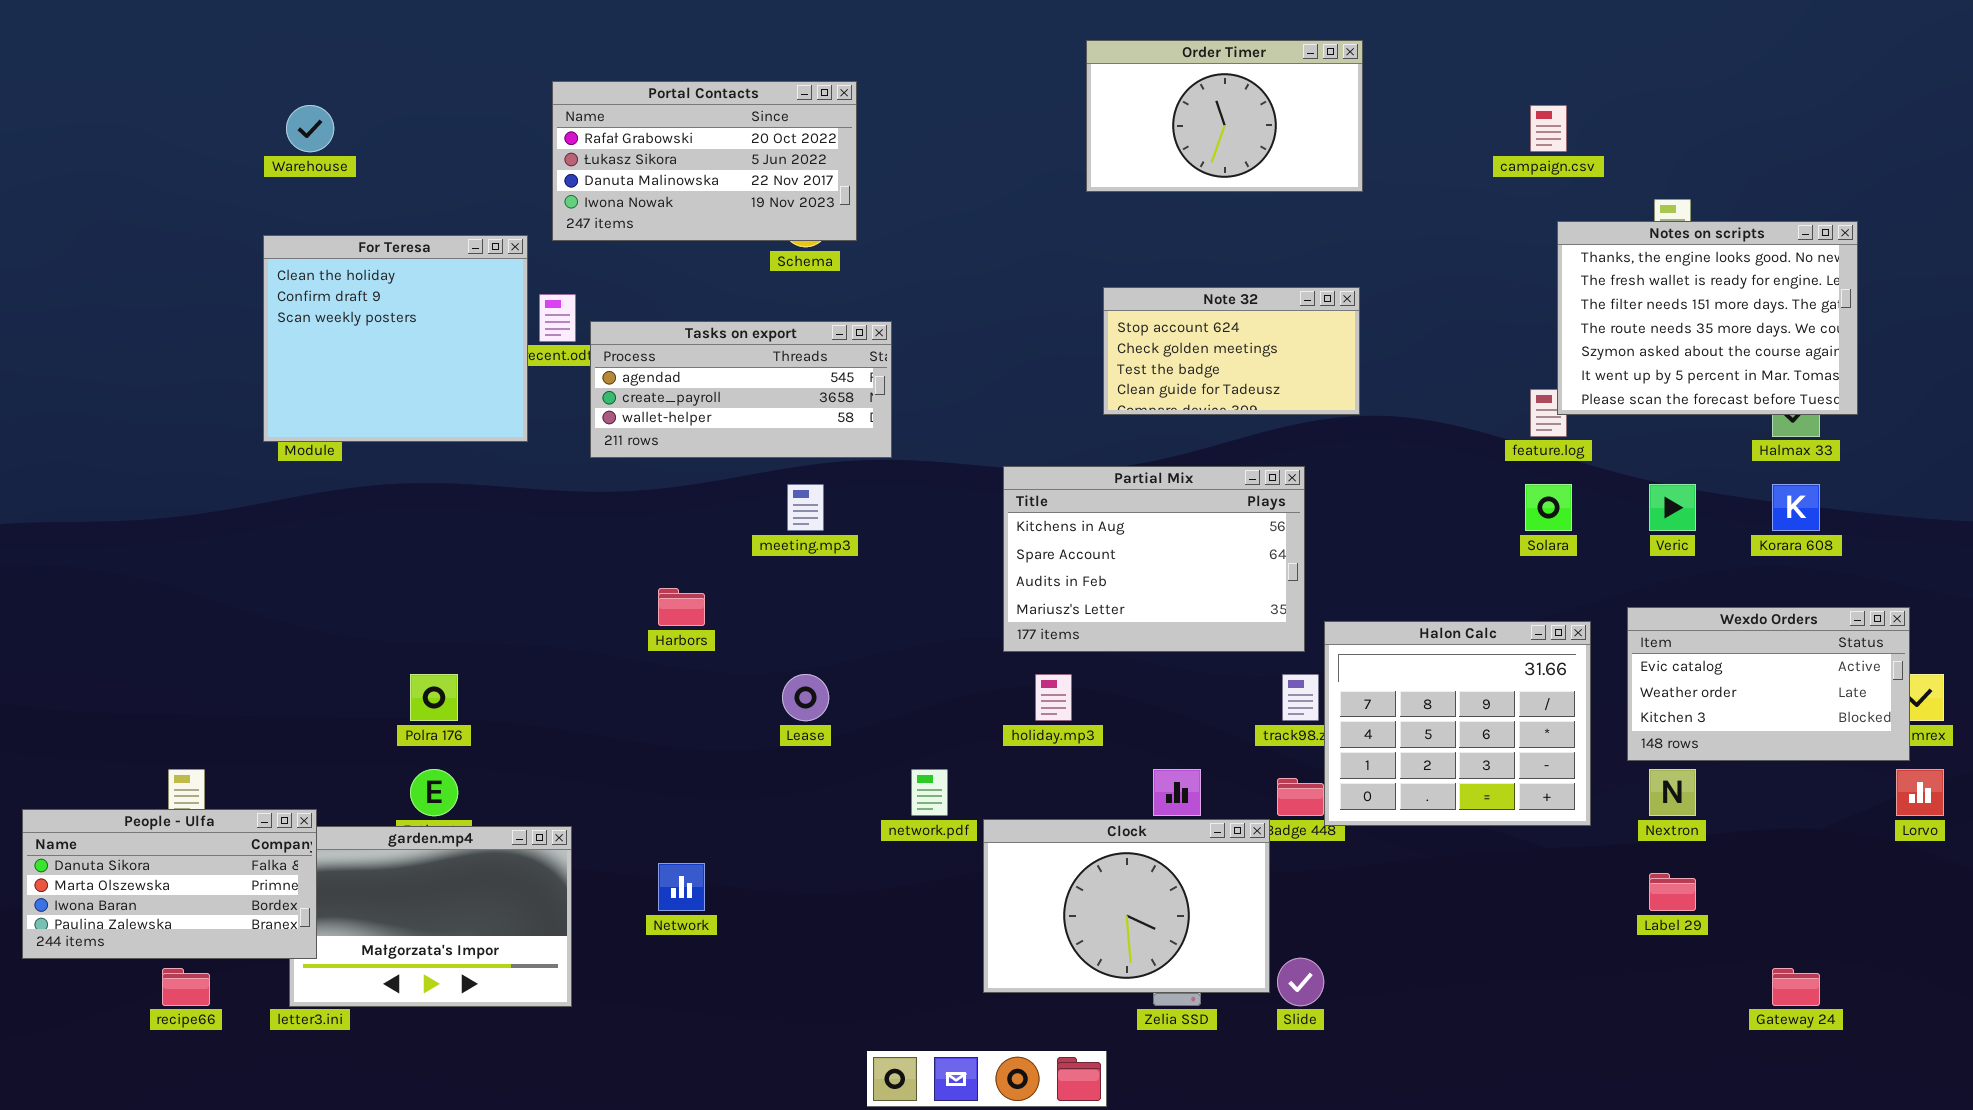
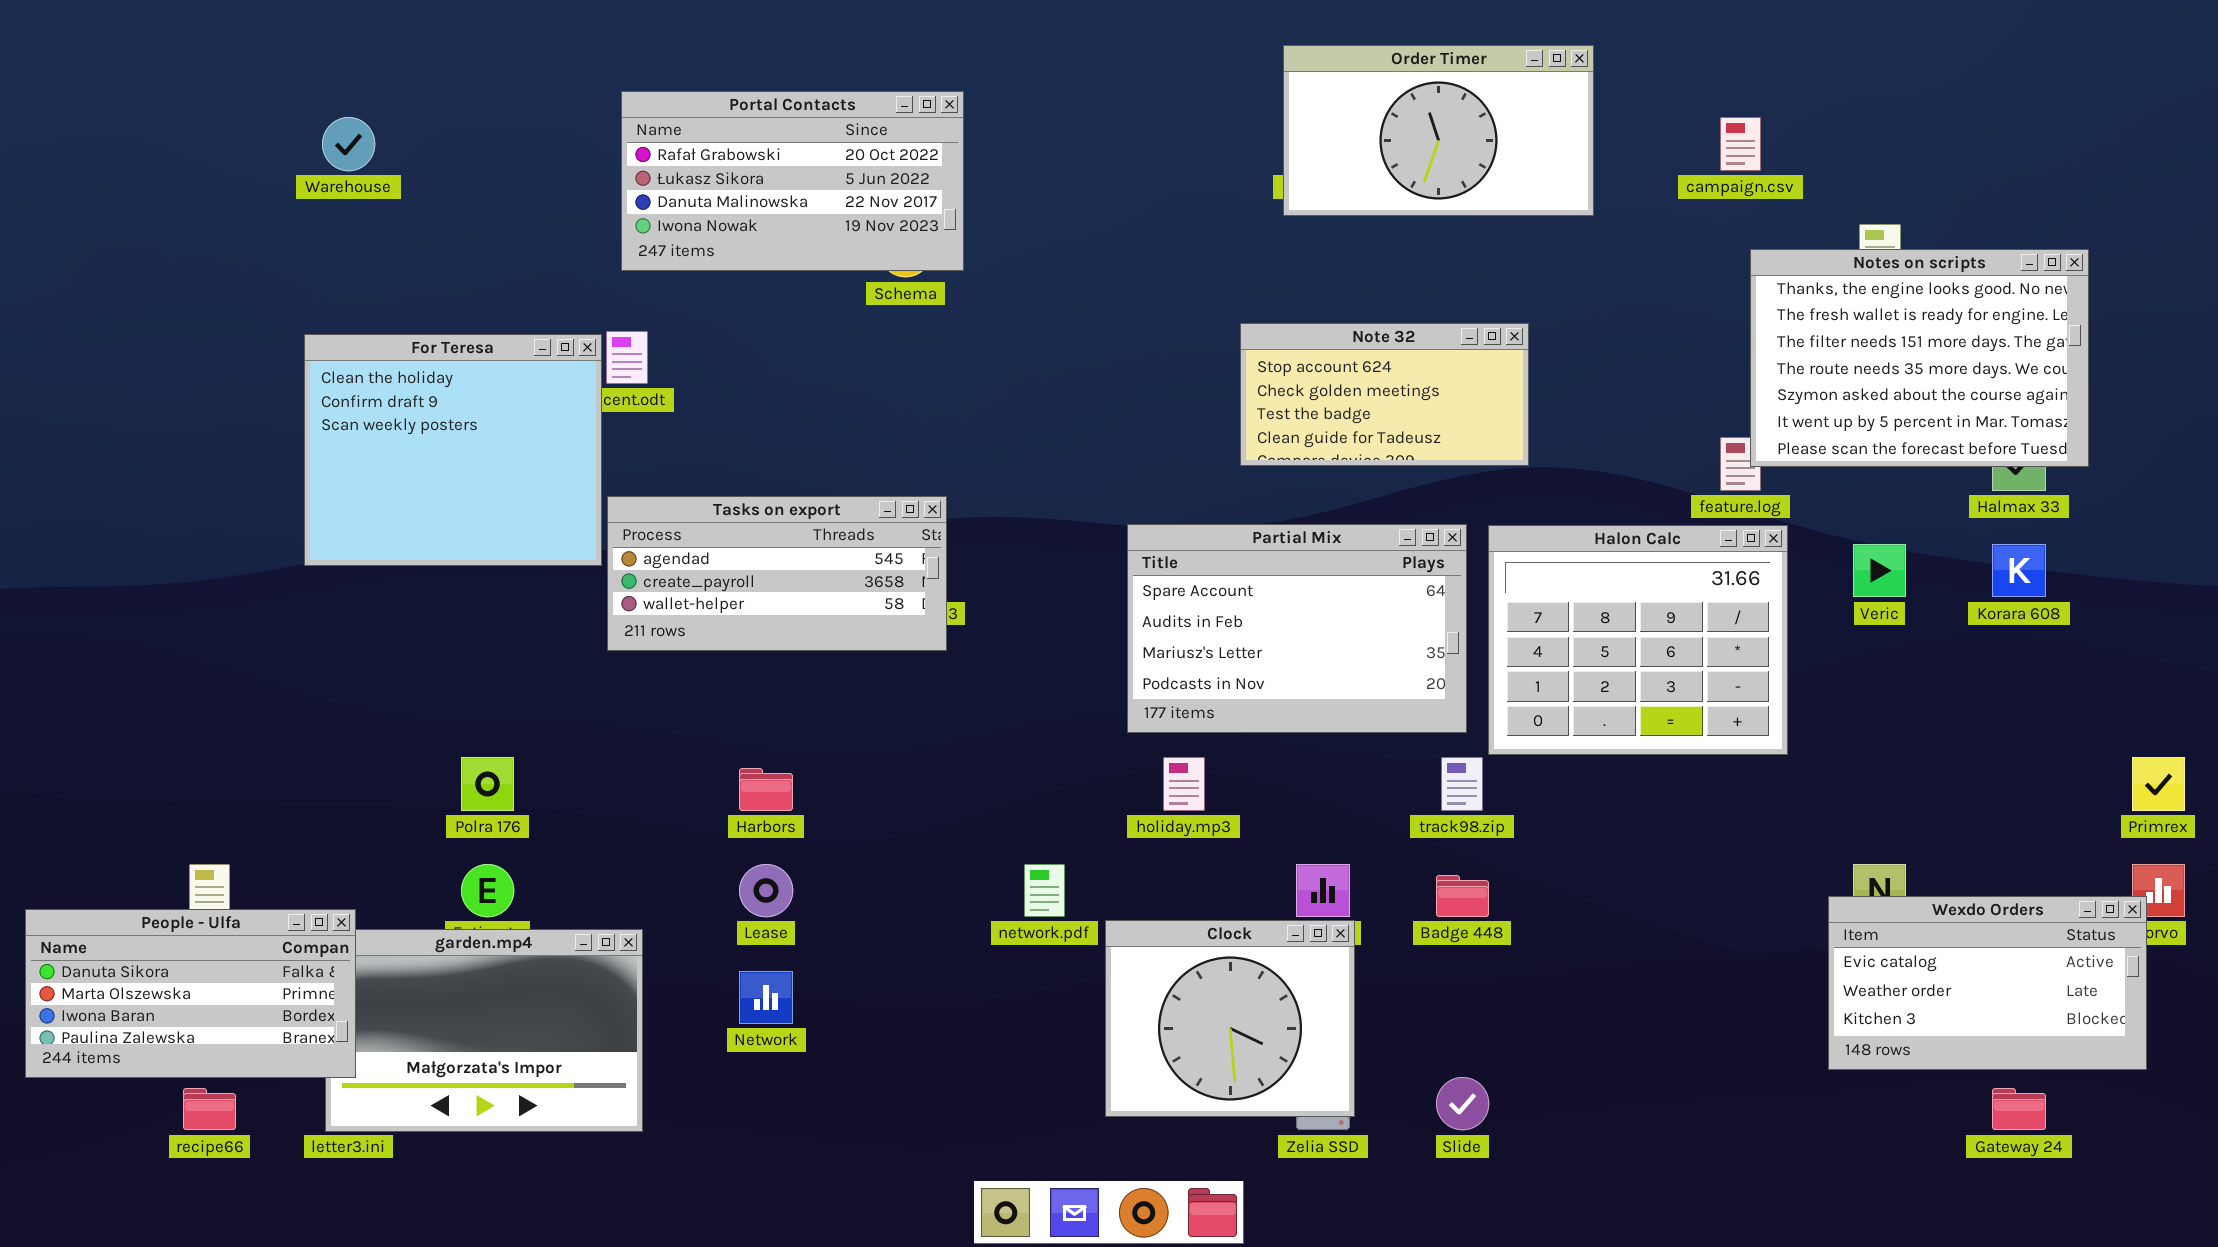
Order Timer: [1086,40,1363,192] -> [1283,45,1594,216], moved
For Teresa: [263,235,528,442] -> [304,334,602,566], moved
Tasks on export: [590,321,892,458] -> [607,496,947,651], moved
Partial Mix: [1003,466,1305,652] -> [1127,524,1467,733], scrolled down 1 row
Harbors: [658,588,705,626] -> [739,768,793,811], moved
Wexdo Orders: [1627,607,1910,761] -> [1828,896,2147,1070], moved
Halon Calc: [1324,621,1591,826] -> [1488,525,1788,755], moved
Lease: [782,674,829,721] -> [739,864,793,917], moved
Clock: [983,819,1270,993] -> [1105,920,1355,1117], resized

